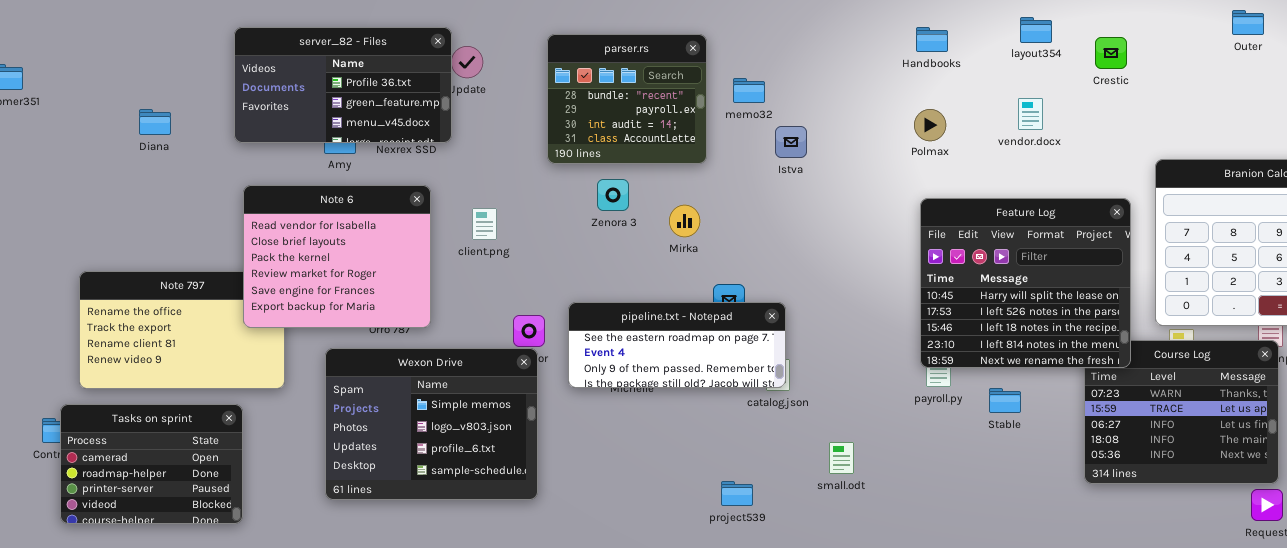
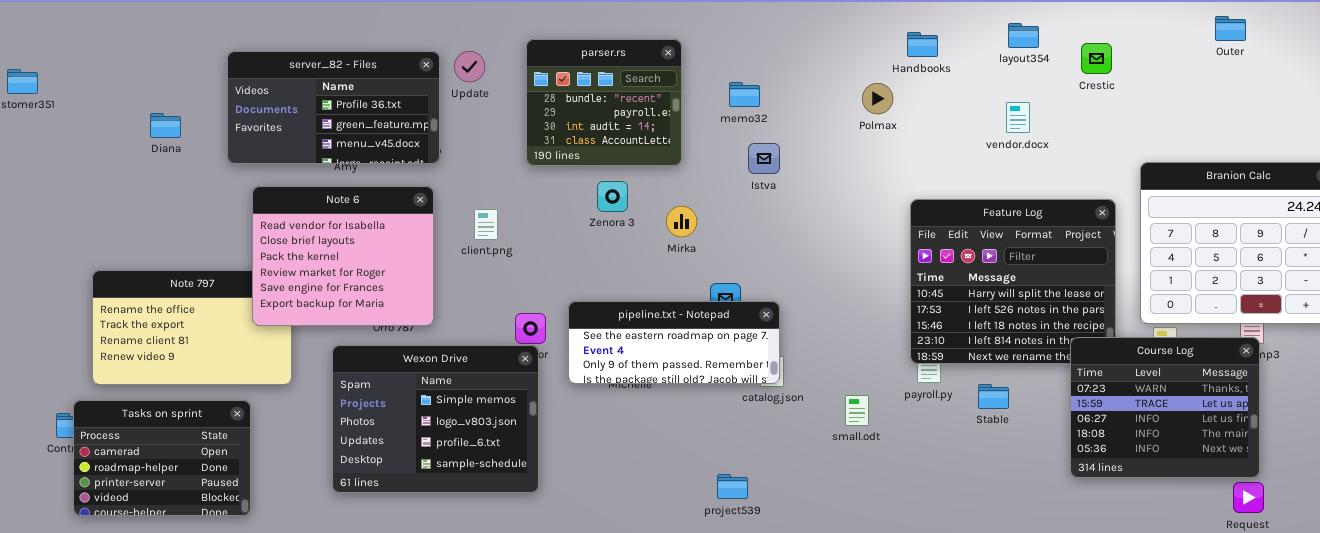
server_82 - Files: [234,27,452,143] -> [227,51,440,164], moved
parser.rs: [547,34,707,164] -> [526,39,682,166], moved
Polmax: [914,109,946,141] -> [862,83,893,114], moved
Istva: [775,126,807,158] -> [748,143,780,174], moved
Course Log: [1084,340,1279,484] -> [1070,337,1260,478], raised
small.odt: [829,442,854,474] -> [845,395,869,426], moved

